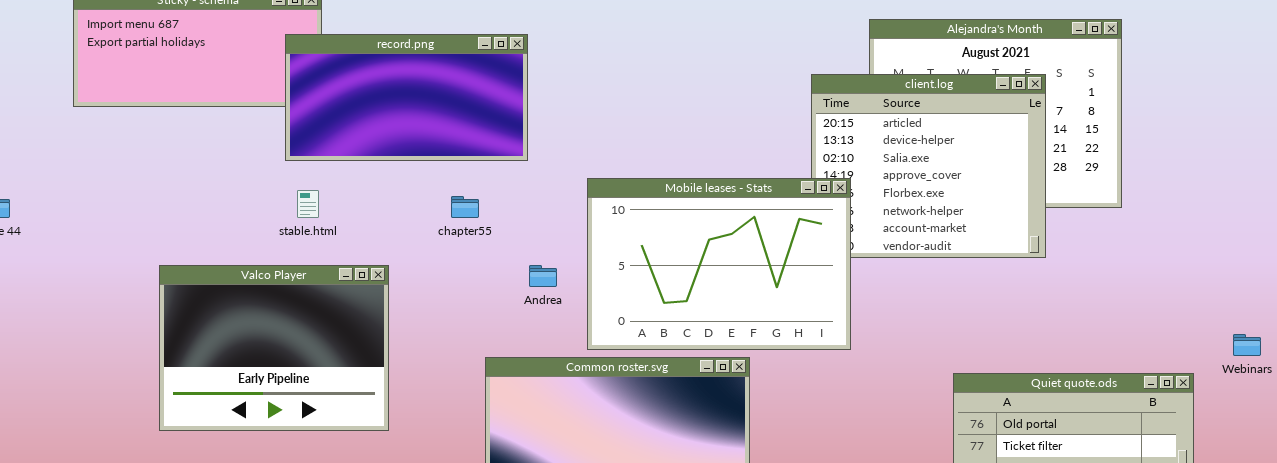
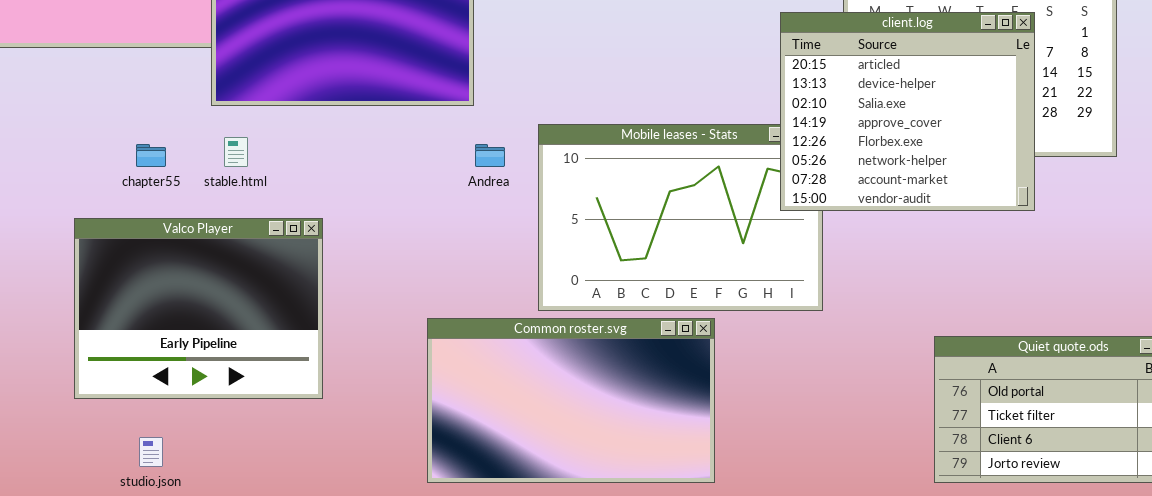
client.log: [811,74,1046,258] -> [780,12,1035,211], raised
chapter55: [451,196,479,218] -> [136,144,166,167], moved
Andrea: [529,265,557,287] -> [475,144,505,167], moved

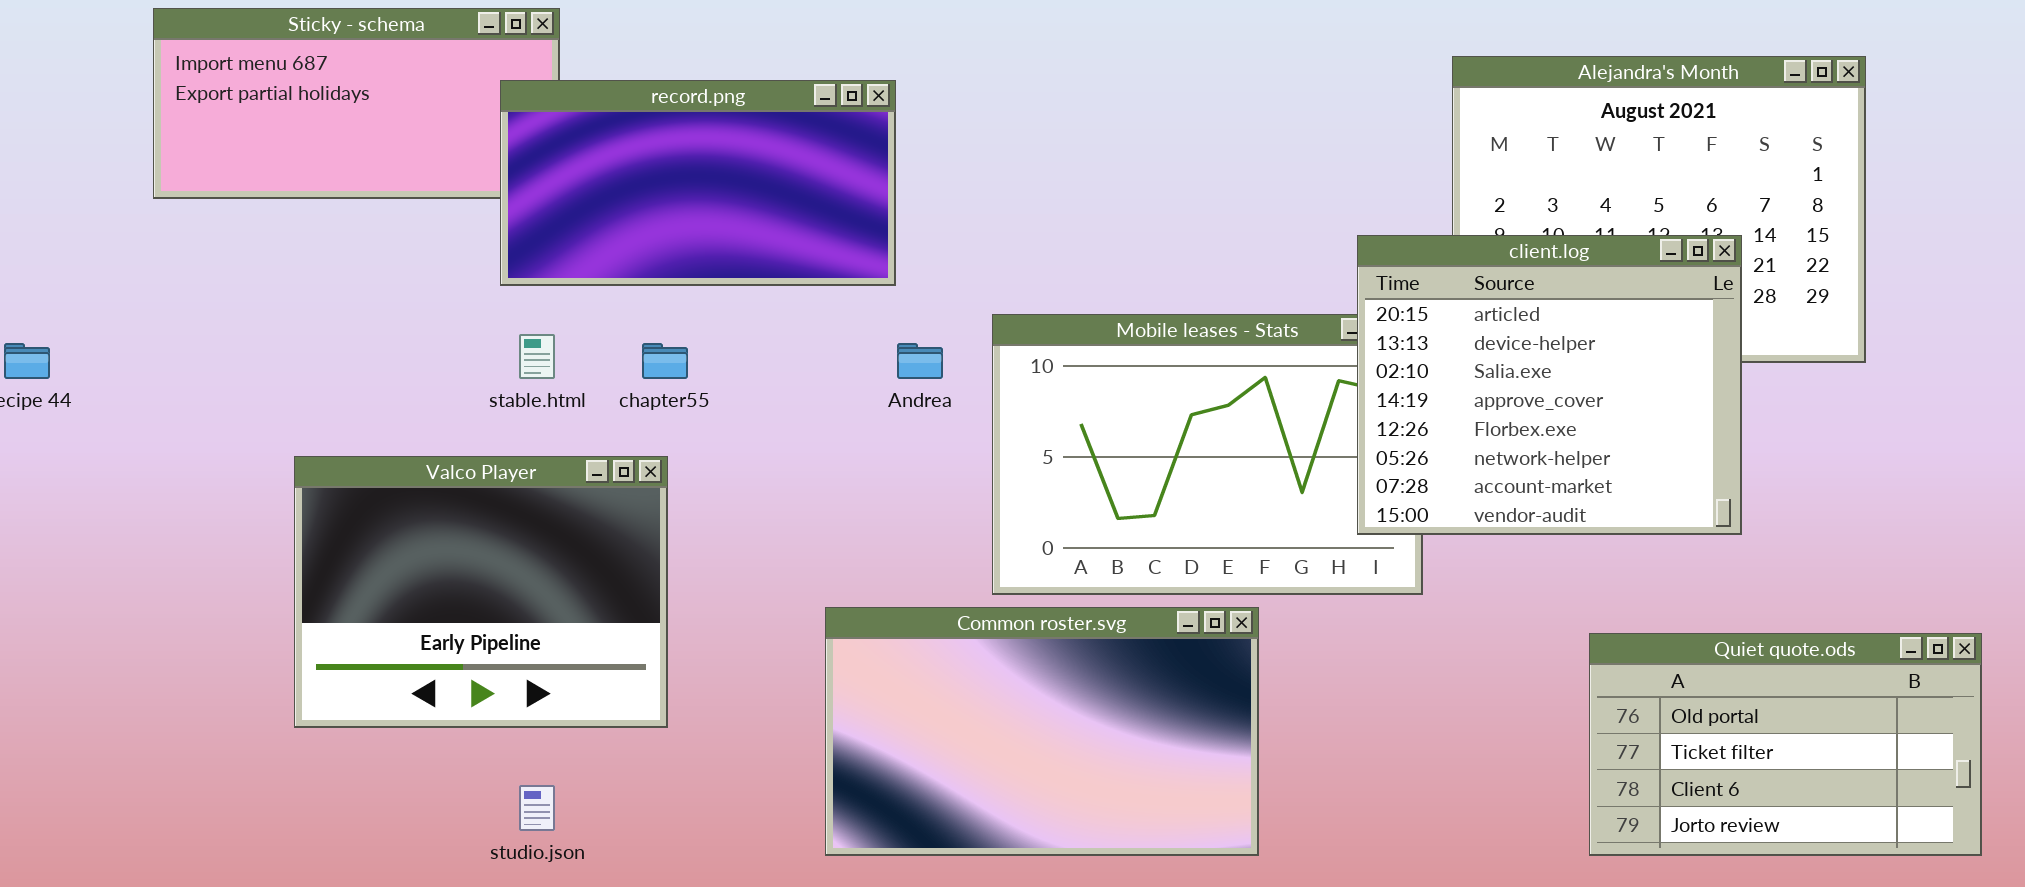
client.log: [780,12,1035,211] -> [1357,235,1742,535], moved
chapter55: [136,144,166,167] -> [642,343,688,379], moved
studio.json: [139,437,163,467] -> [519,785,555,831], moved

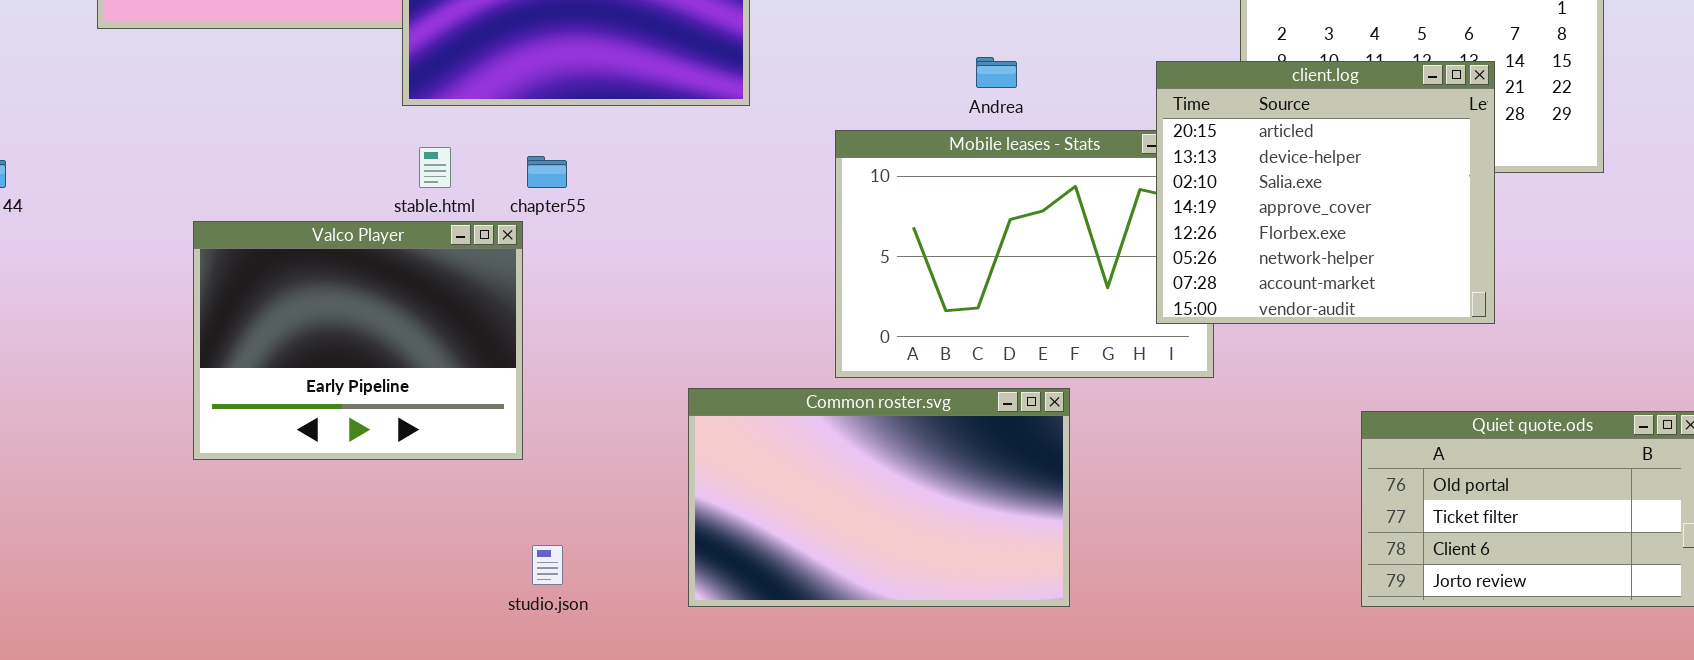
Andrea: [897,343,943,379] -> [976,57,1017,88], moved
Valco Player: [294,456,668,728] -> [193,221,523,460], moved
studio.json: [519,785,555,831] -> [532,545,563,585], moved

